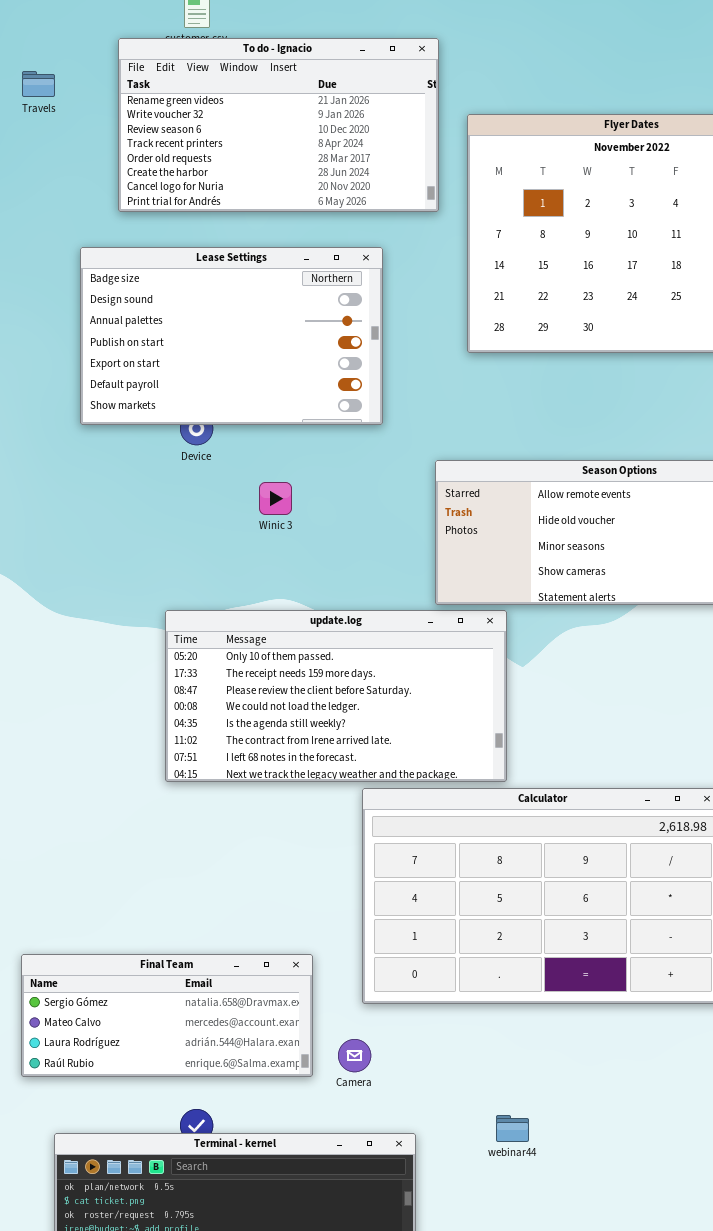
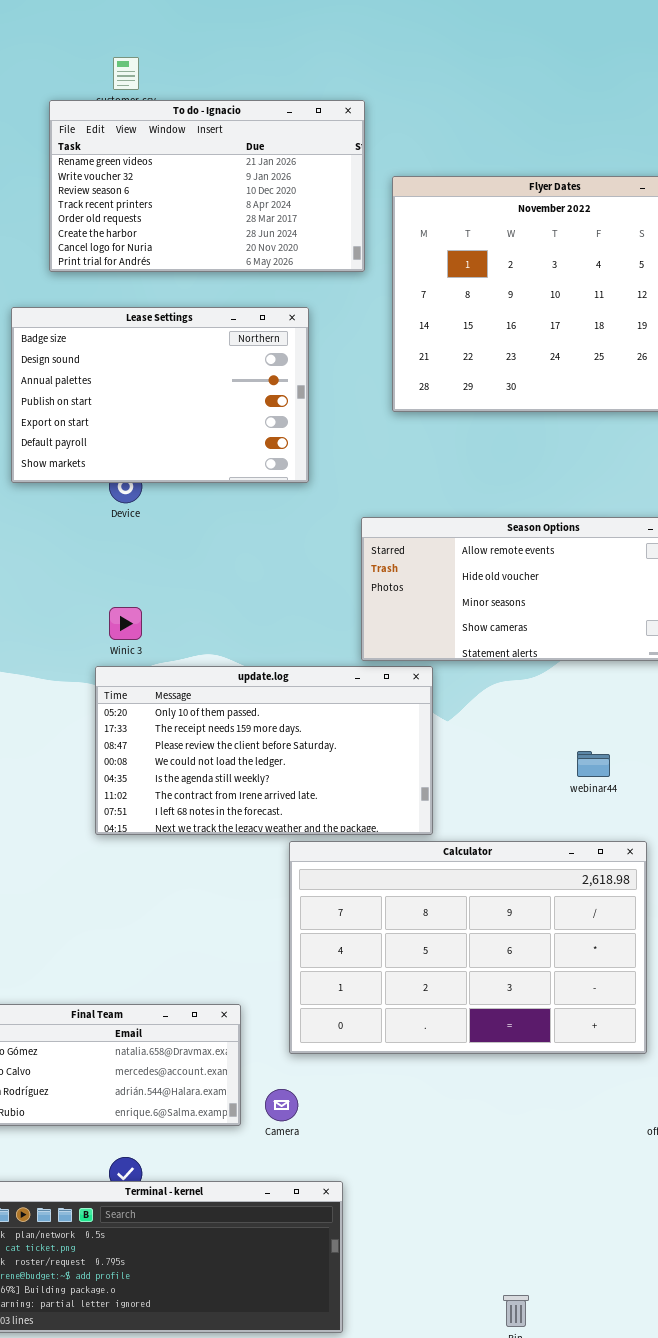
Winic 3: [259,482,292,515] -> [109,607,142,640], moved
webinar44: [496,1115,529,1142] -> [577,751,610,777], moved

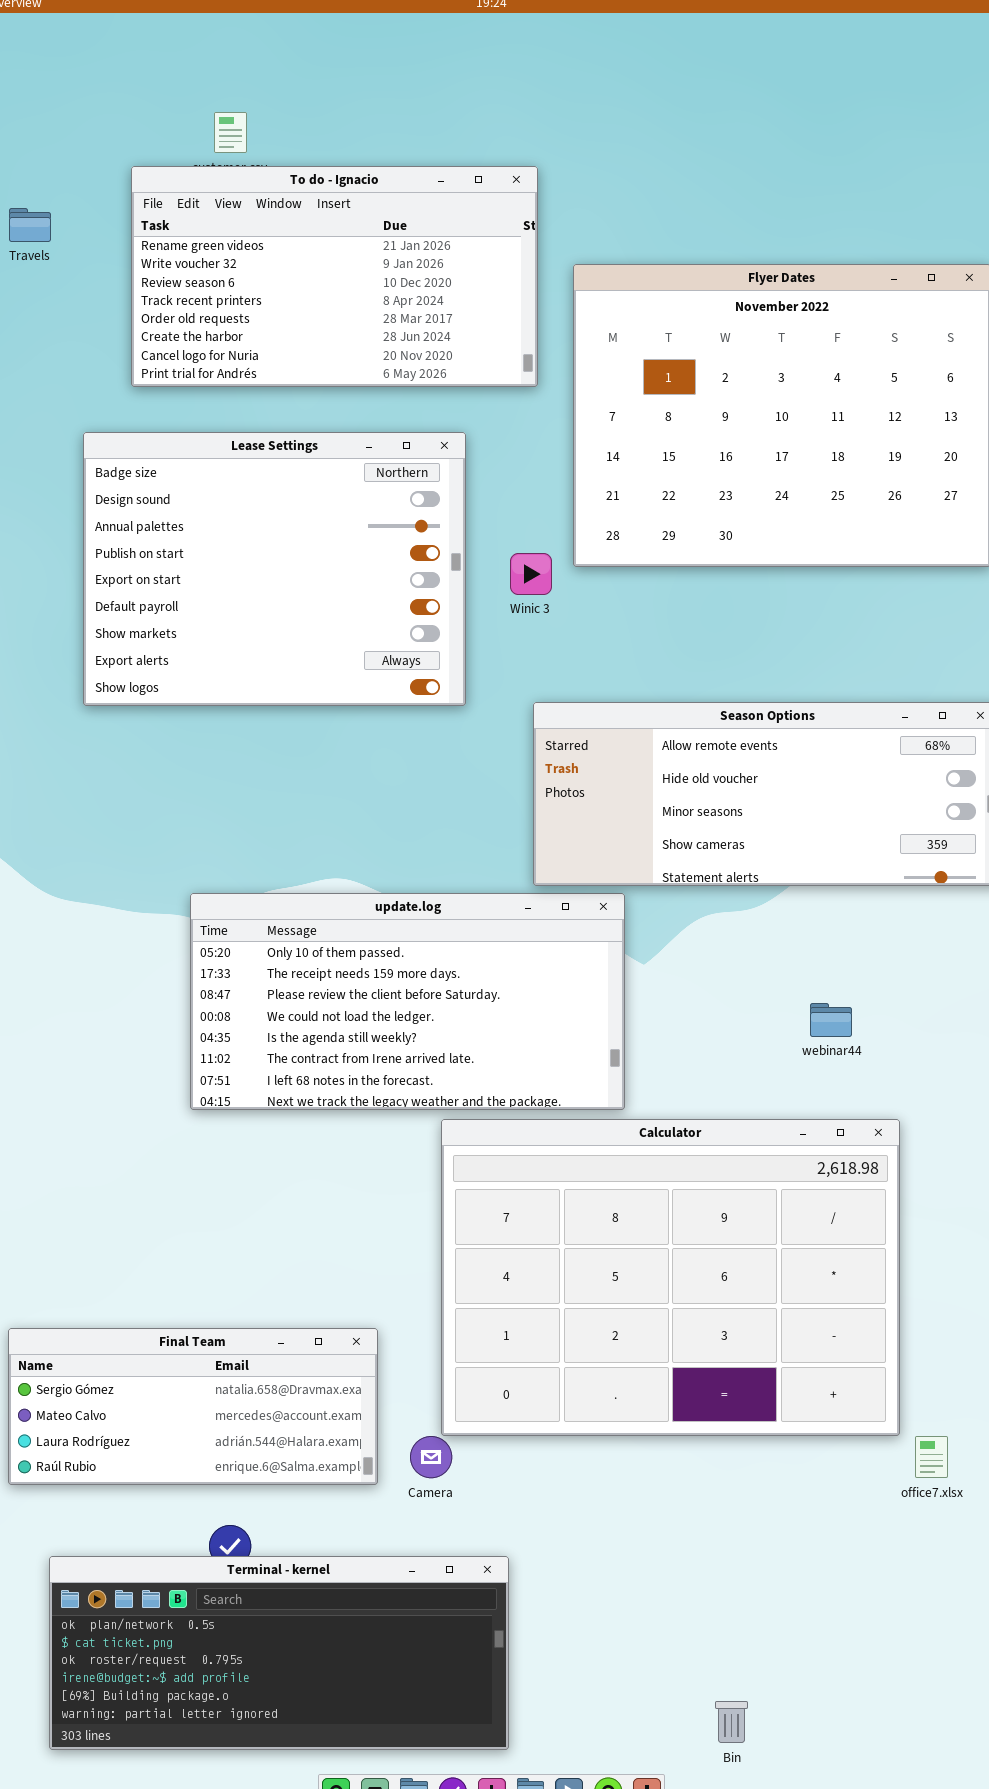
Lease Settings: [11,307,309,483] -> [83,432,466,706], resized
Winic 3: [109,607,142,640] -> [510,553,552,595], moved
Calculator: [289,841,647,1054] -> [441,1119,900,1436], resized

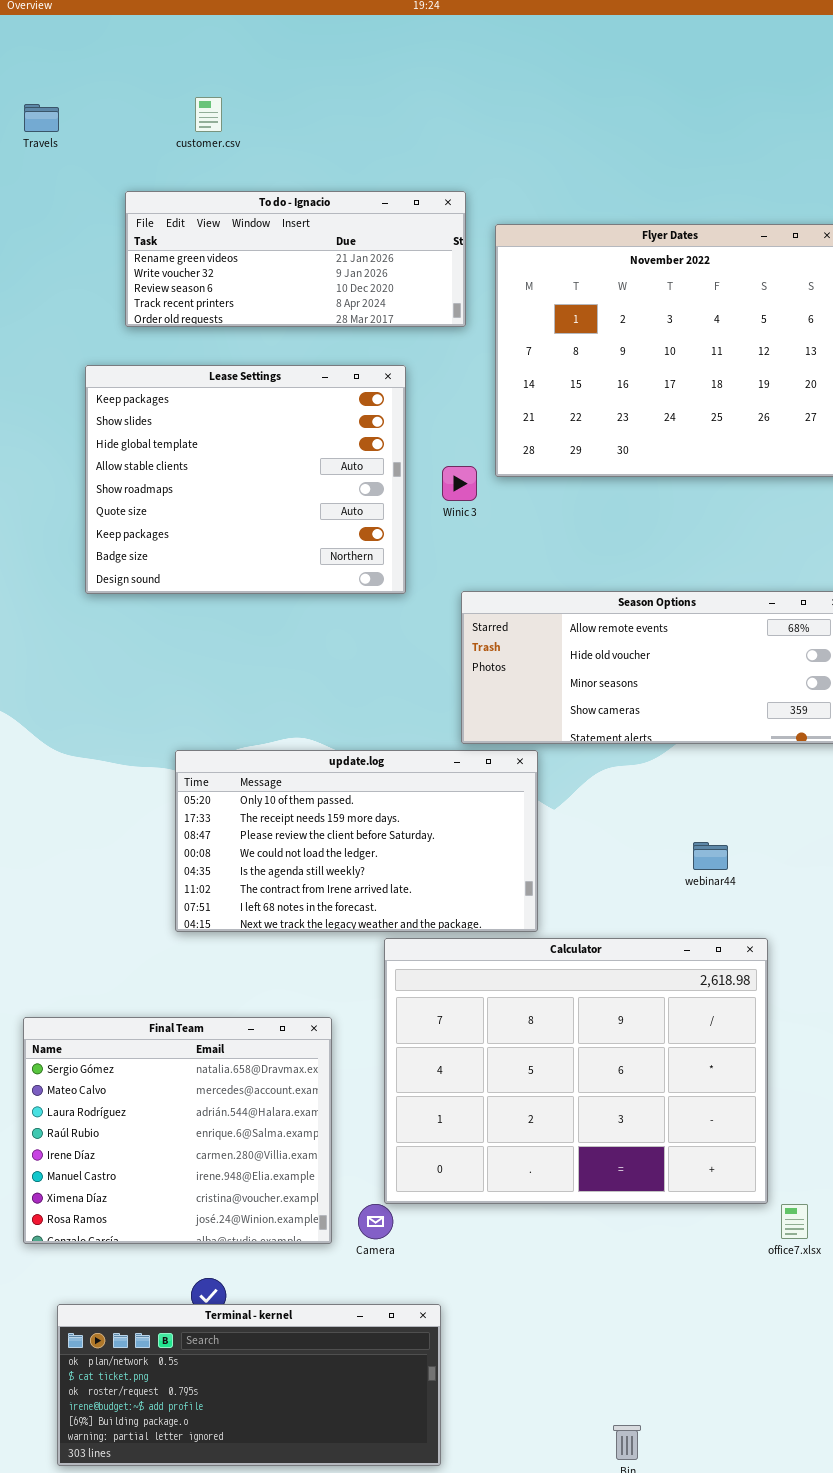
To do - Ignacio: [131,166,538,387] -> [125,191,466,327], resized
Travels: [9,208,51,242] -> [24,104,59,132], moved
Lease Settings: [83,432,466,706] -> [85,365,406,594], scrolled up 7 rows
Final Team: [8,1328,378,1485] -> [23,1017,332,1244], resized

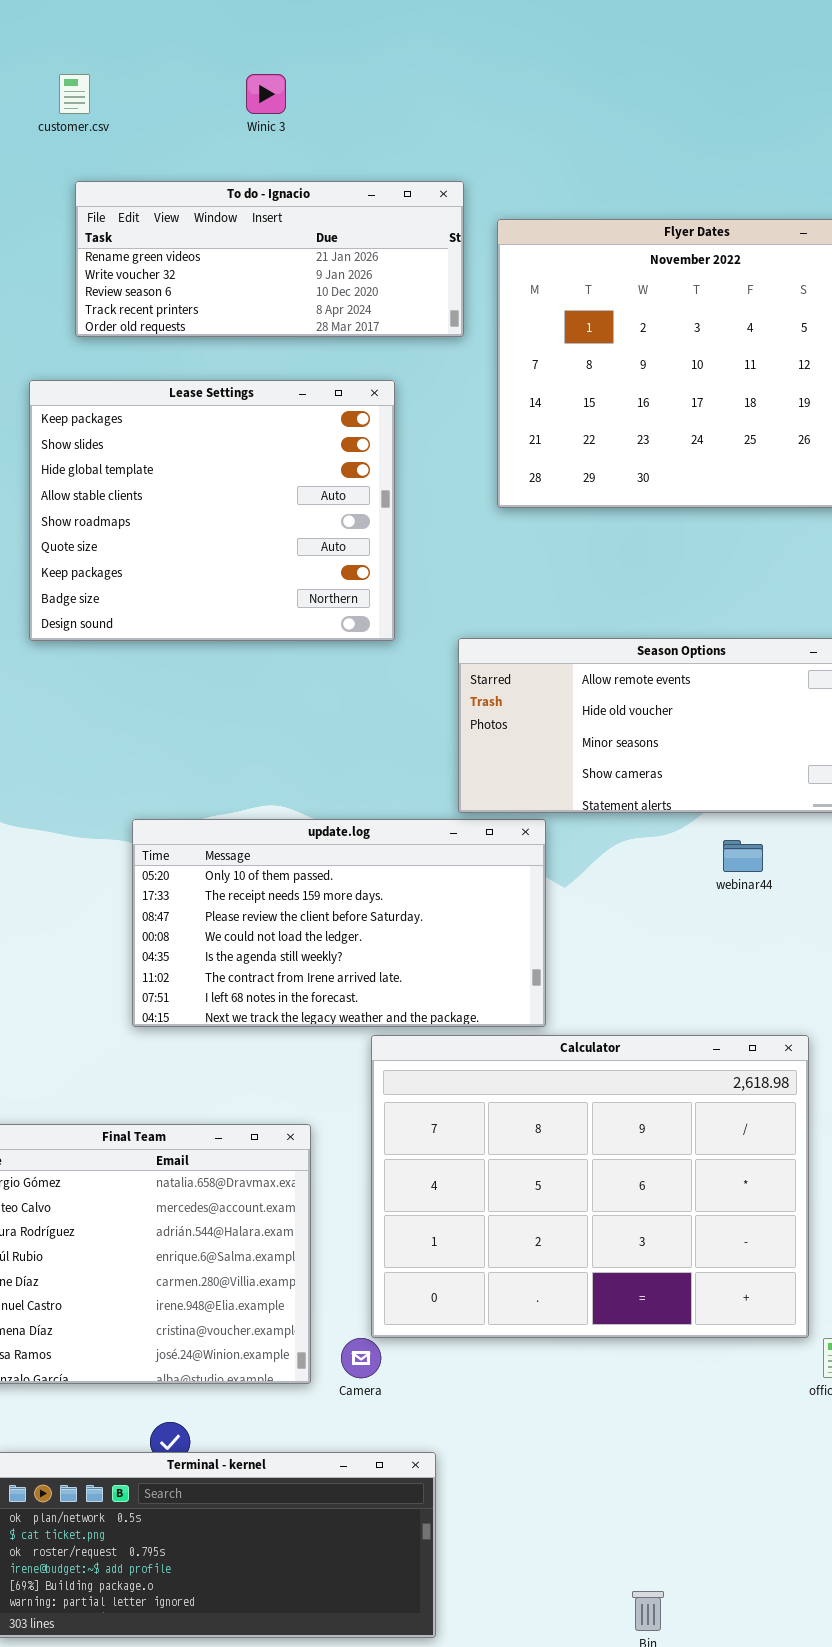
customer.csv: [195,97,222,132] -> [59,74,90,114], moved
Winic 3: [442,466,477,501] -> [246,74,286,114], moved
webinar44: [693,842,728,870] -> [723,840,763,872], moved

